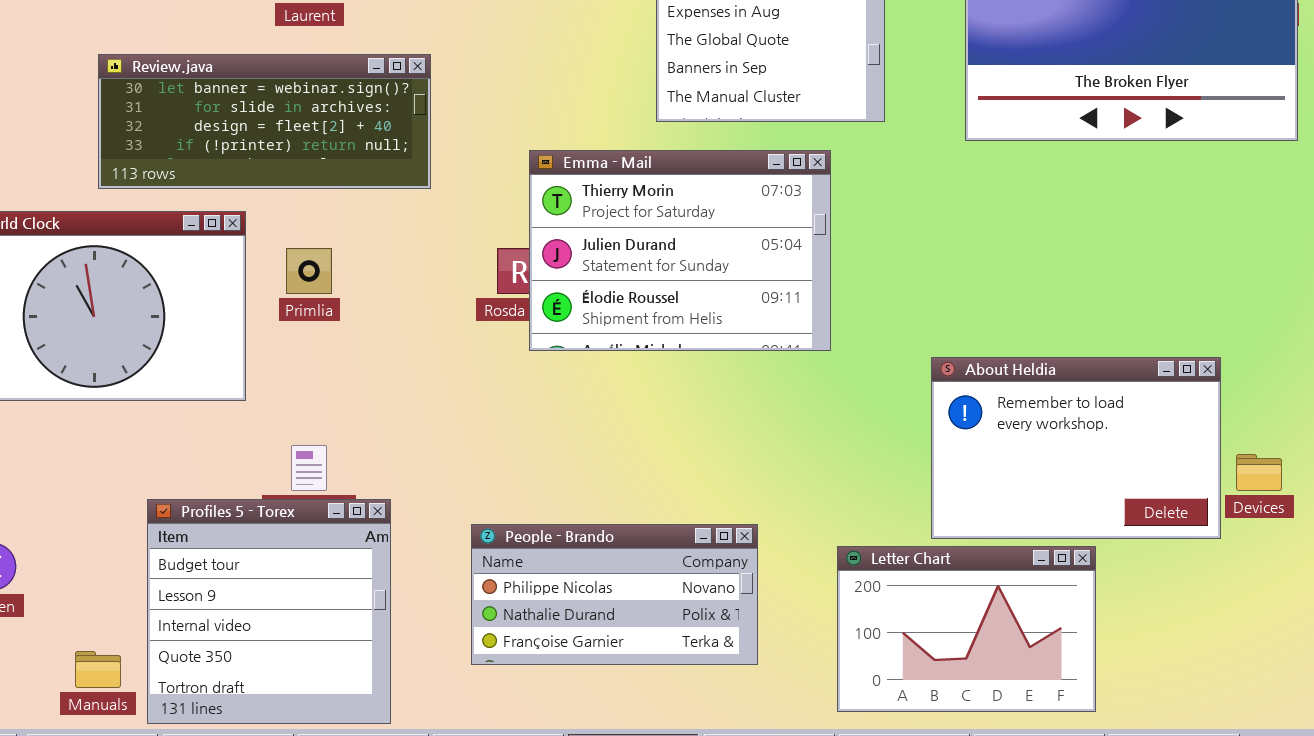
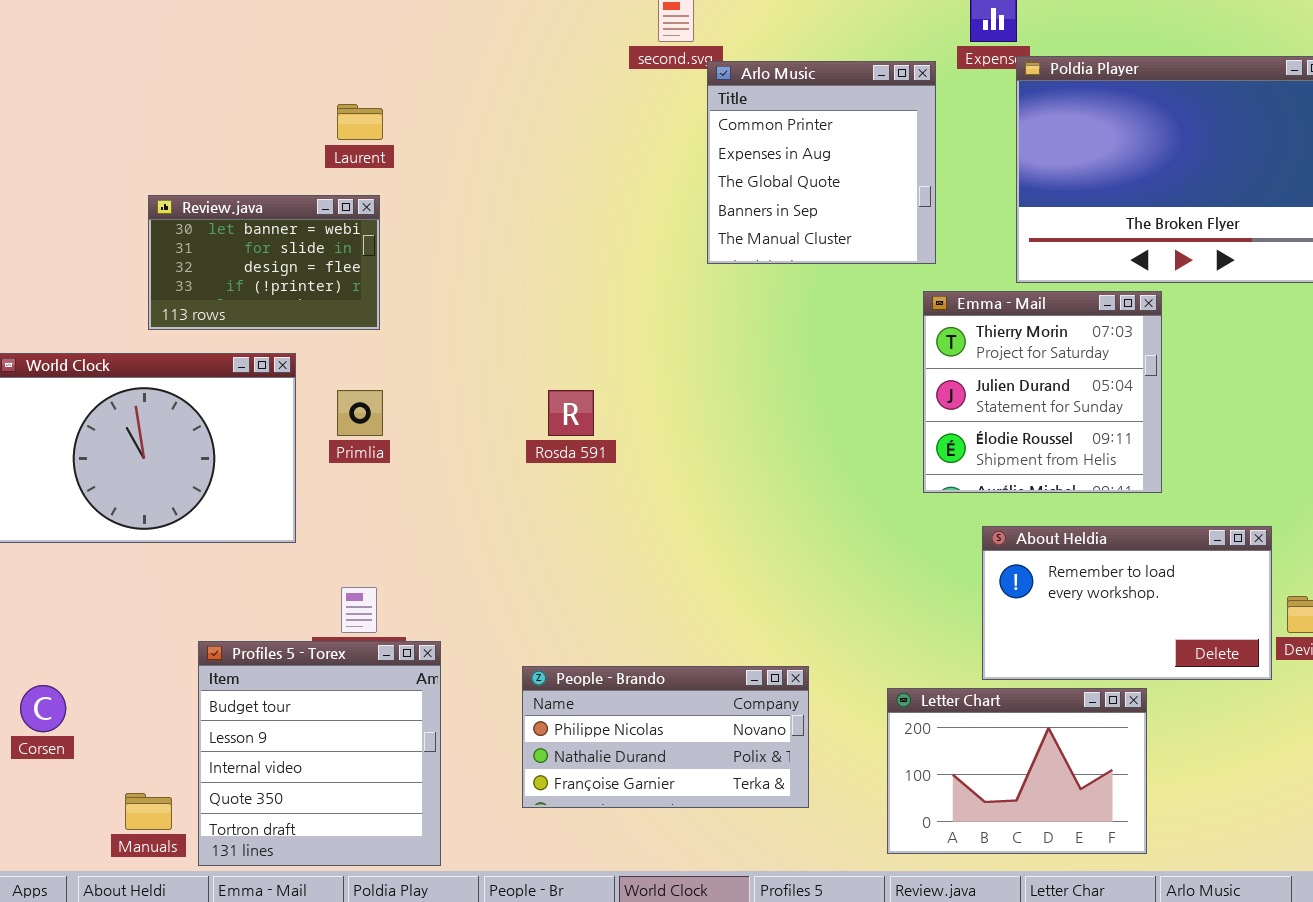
Review.java: [98,54,431,189] -> [148,195,380,330], resized
Emma - Mail: [529,150,831,351] -> [923,291,1162,493], moved, resized
About Heldia: [931,357,1221,539] -> [982,526,1272,680], resized

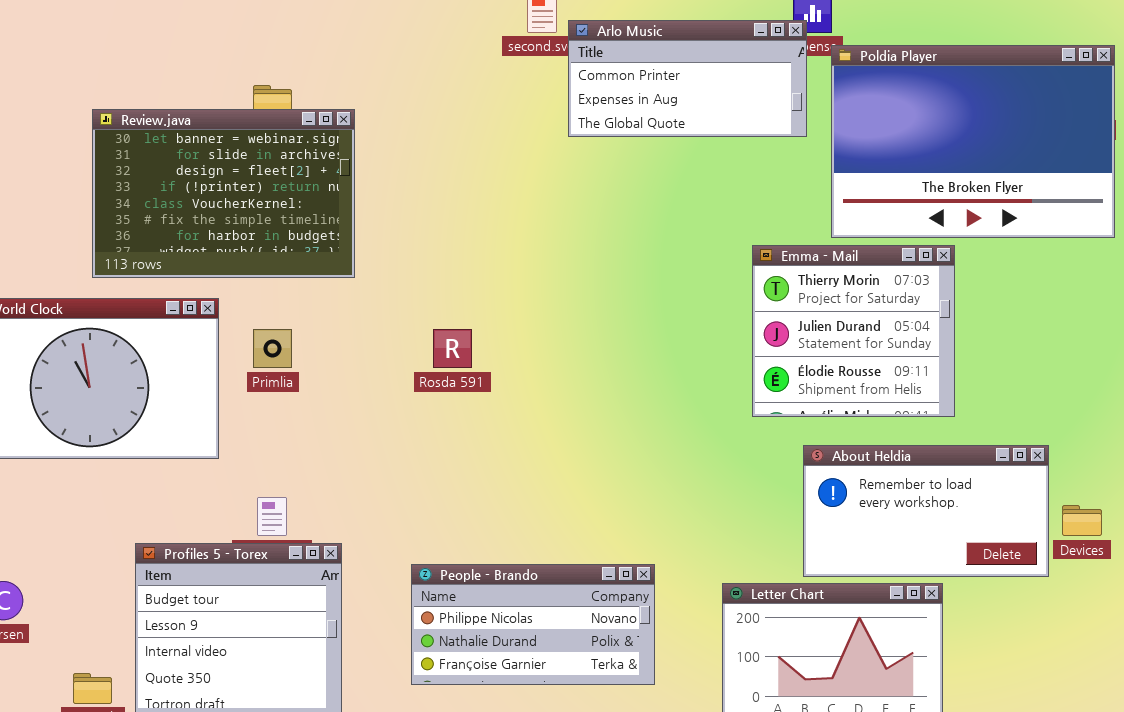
Arlo Music: [707,61,936,264] -> [568,20,807,137], moved, resized
Review.java: [148,195,380,330] -> [92,109,355,278], resized

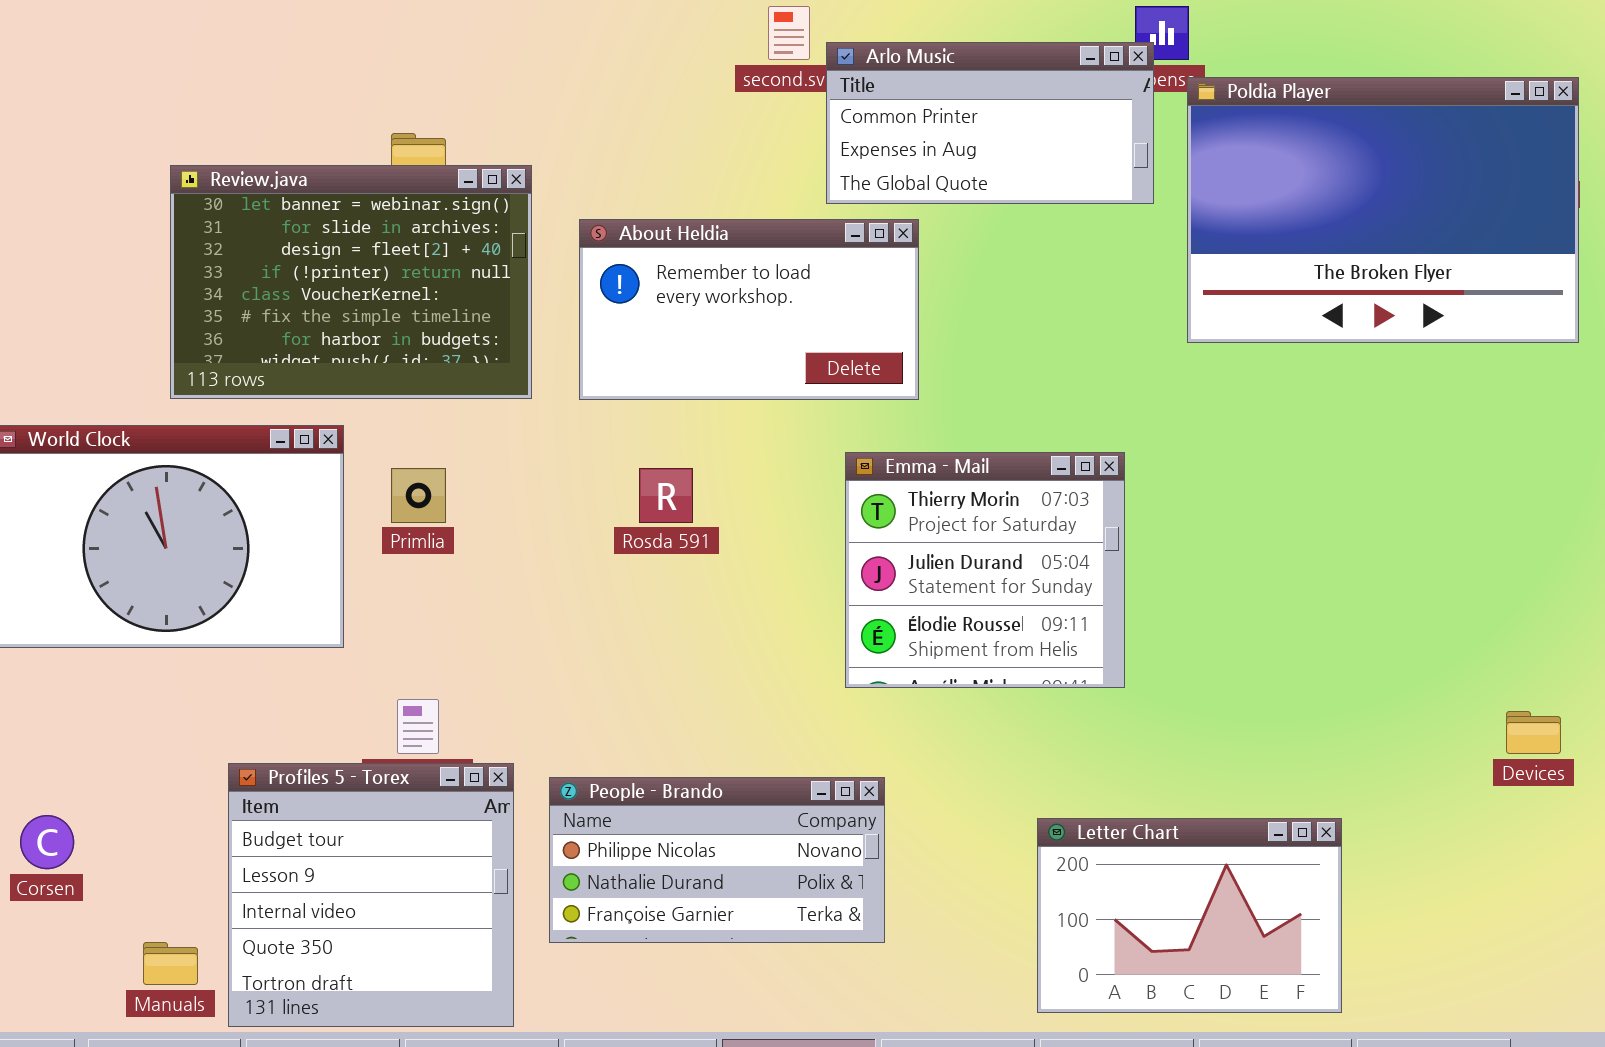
Emma - Mail: [752,245,955,417] -> [845,452,1125,688], moved
About Heldia: [803,445,1049,577] -> [579,219,919,400], moved
People - Brando: [411,564,655,685] -> [549,777,885,943], moved

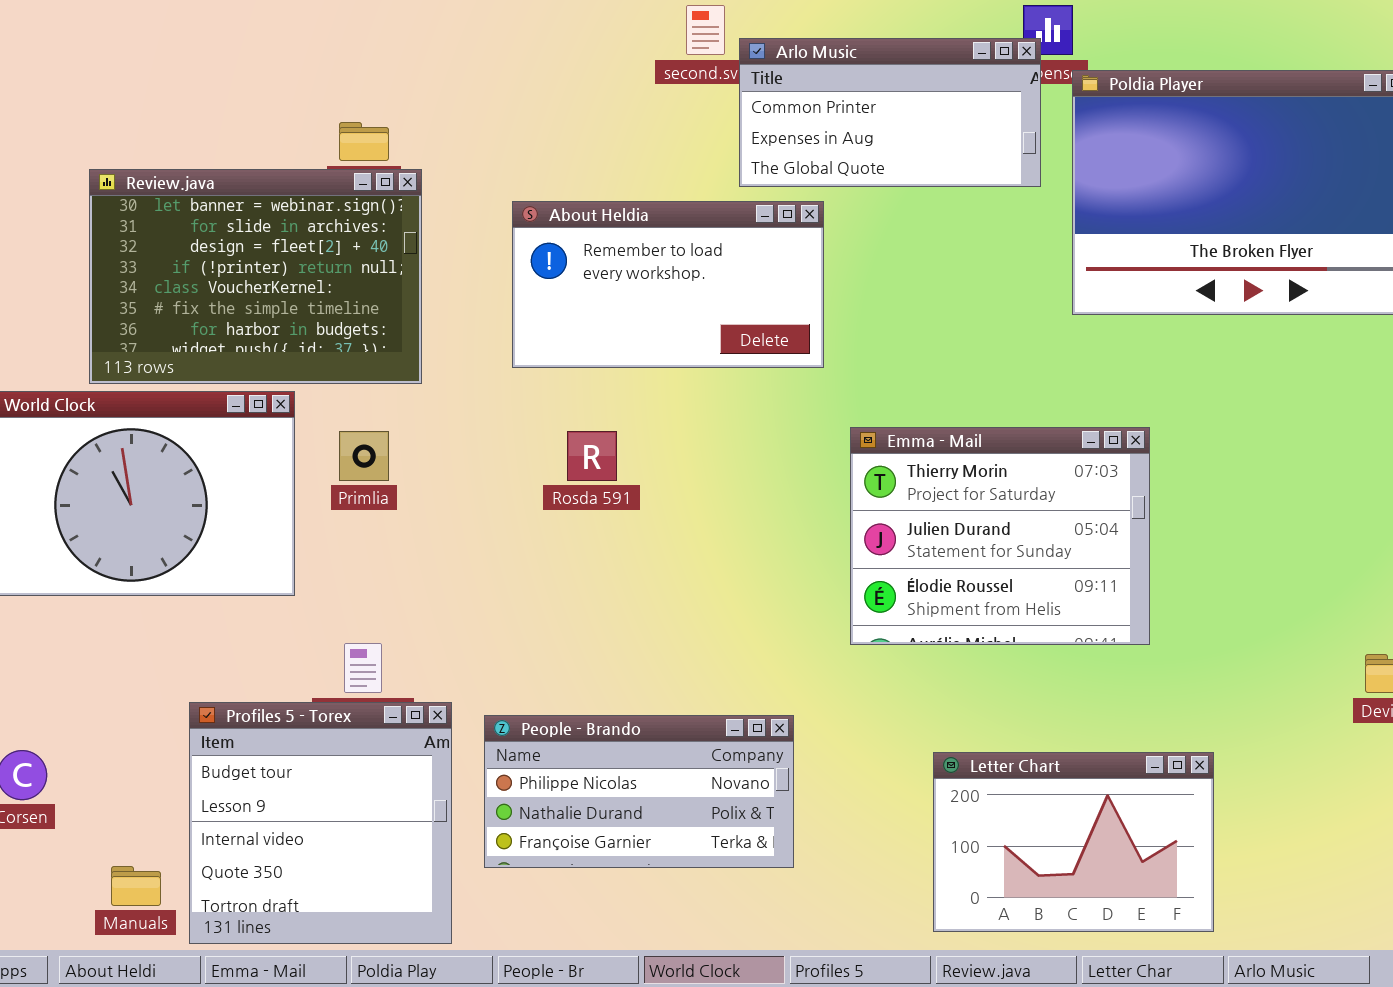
Review.java: [170,165,532,399] -> [89,169,422,384], moved
Emma - Mail: [845,452,1125,688] -> [850,427,1150,645], moved, resized

